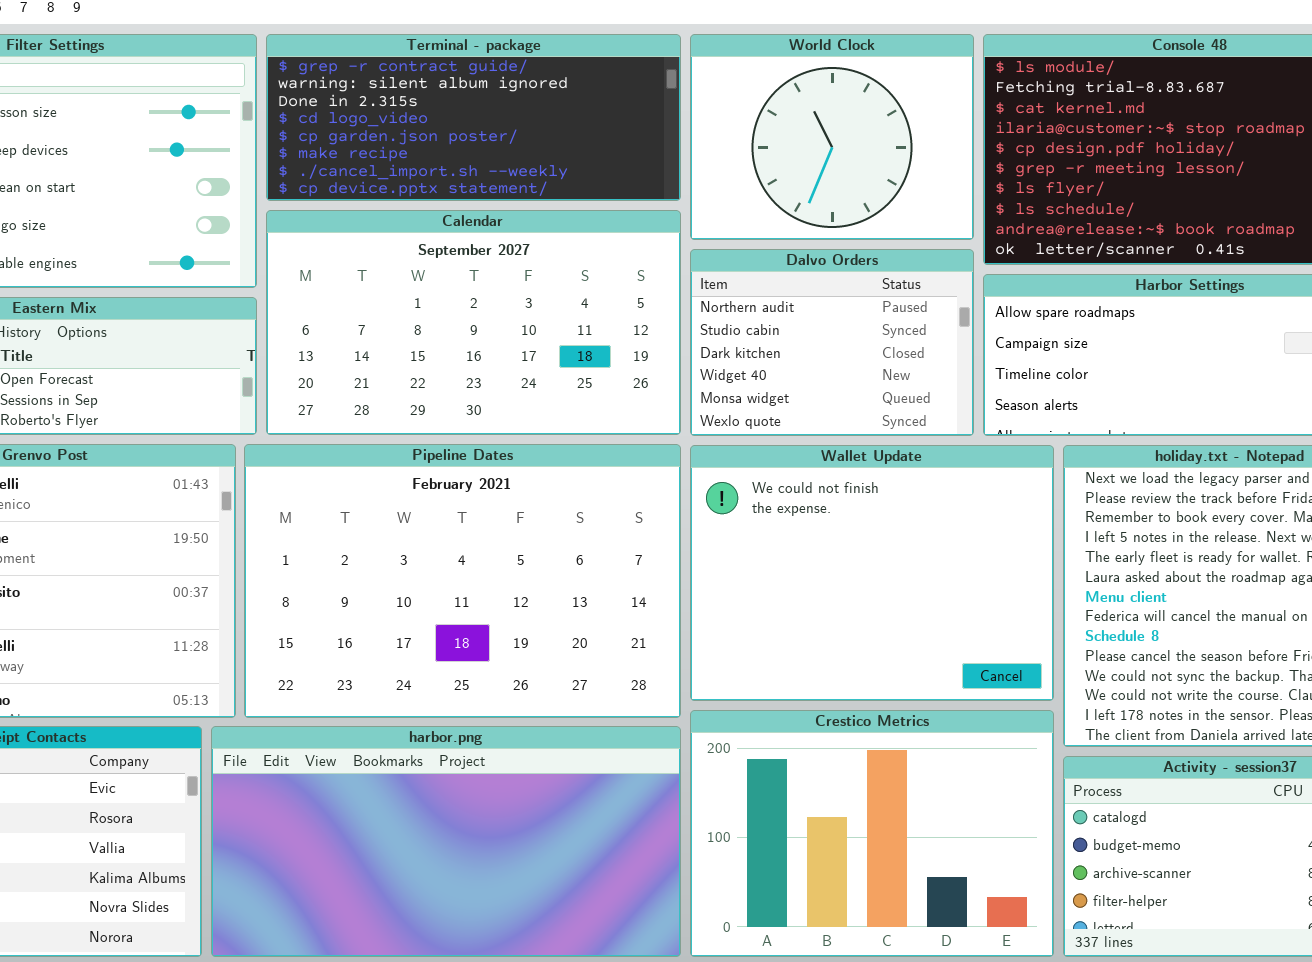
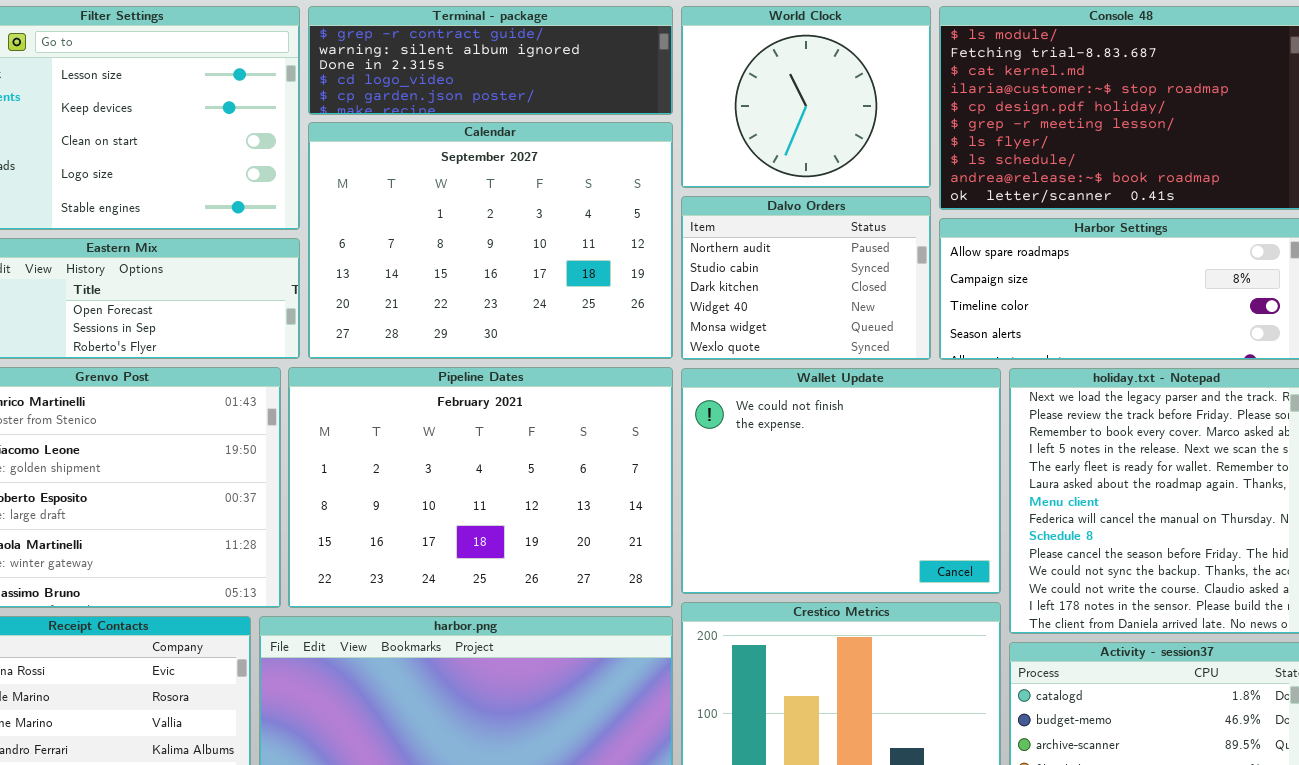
Terminal - package: [266,34,681,201] -> [308,6,673,115], resized
Calendar: [266,210,681,435] -> [308,122,673,359], resized

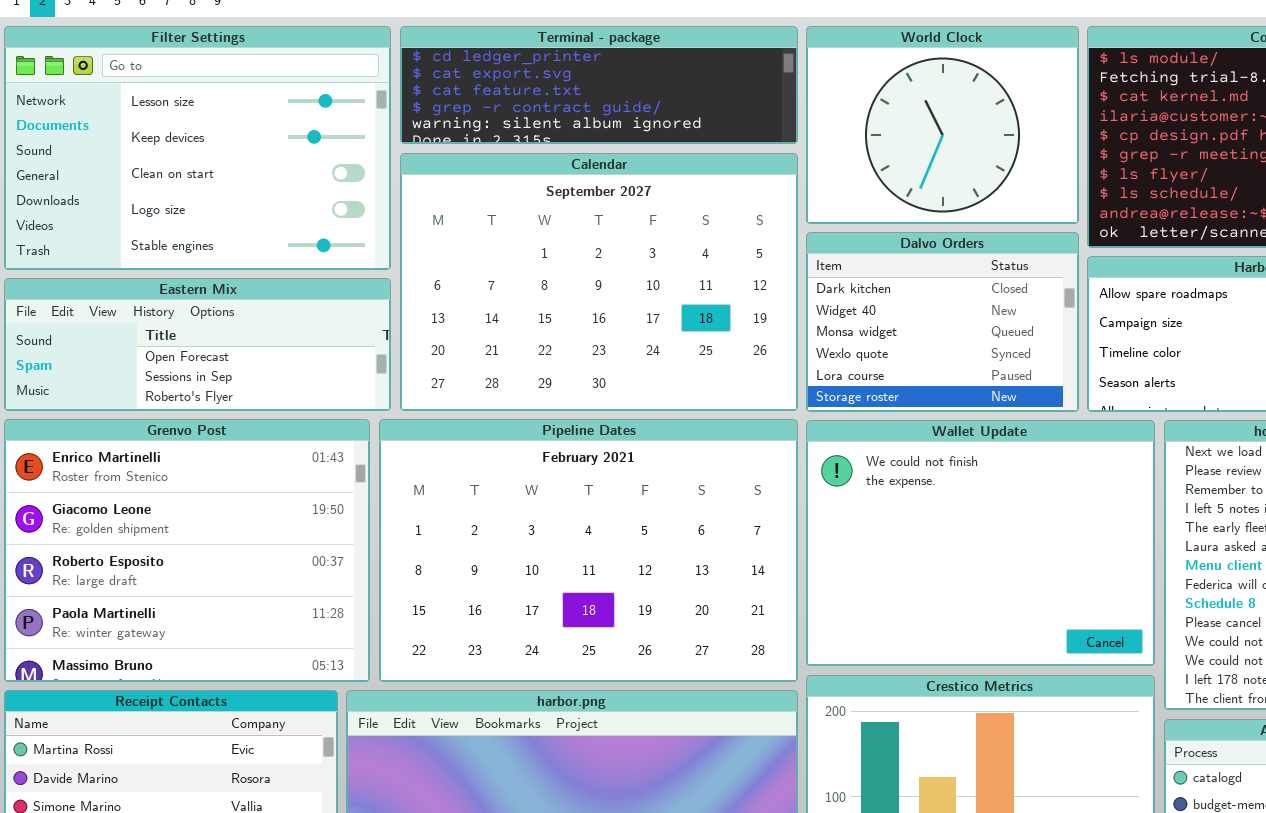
Terminal - package: [308,6,673,115] -> [400,26,798,144], scrolled up 3 rows
Dalvo Orders: [681,196,931,360] -> [806,232,1079,412], scrolled down 2 rows

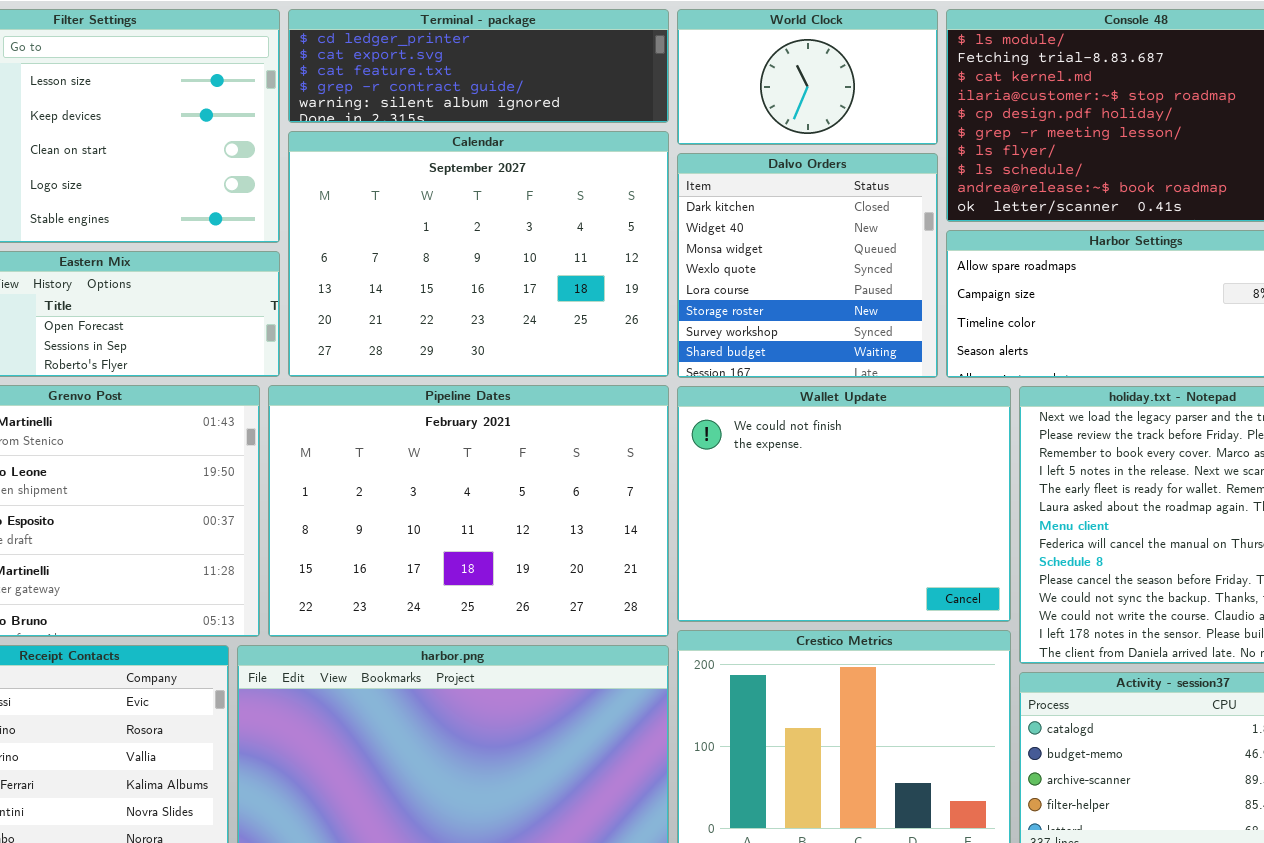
World Clock: [806,26,1079,224] -> [677,9,938,145], resized
Dalvo Orders: [806,232,1079,412] -> [677,153,938,378], resized

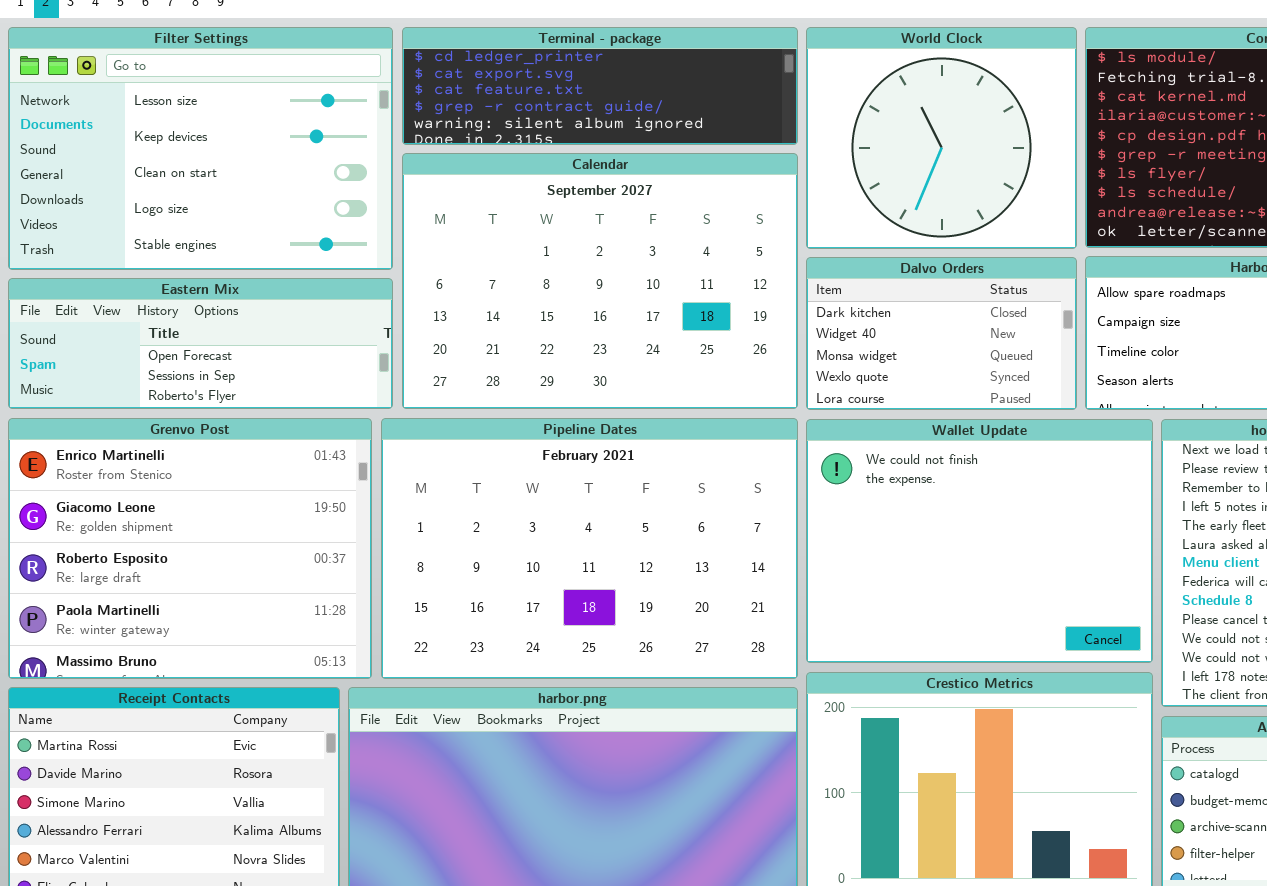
World Clock: [677,9,938,145] -> [806,27,1077,249], resized
Dalvo Orders: [677,153,938,378] -> [806,257,1077,410], resized

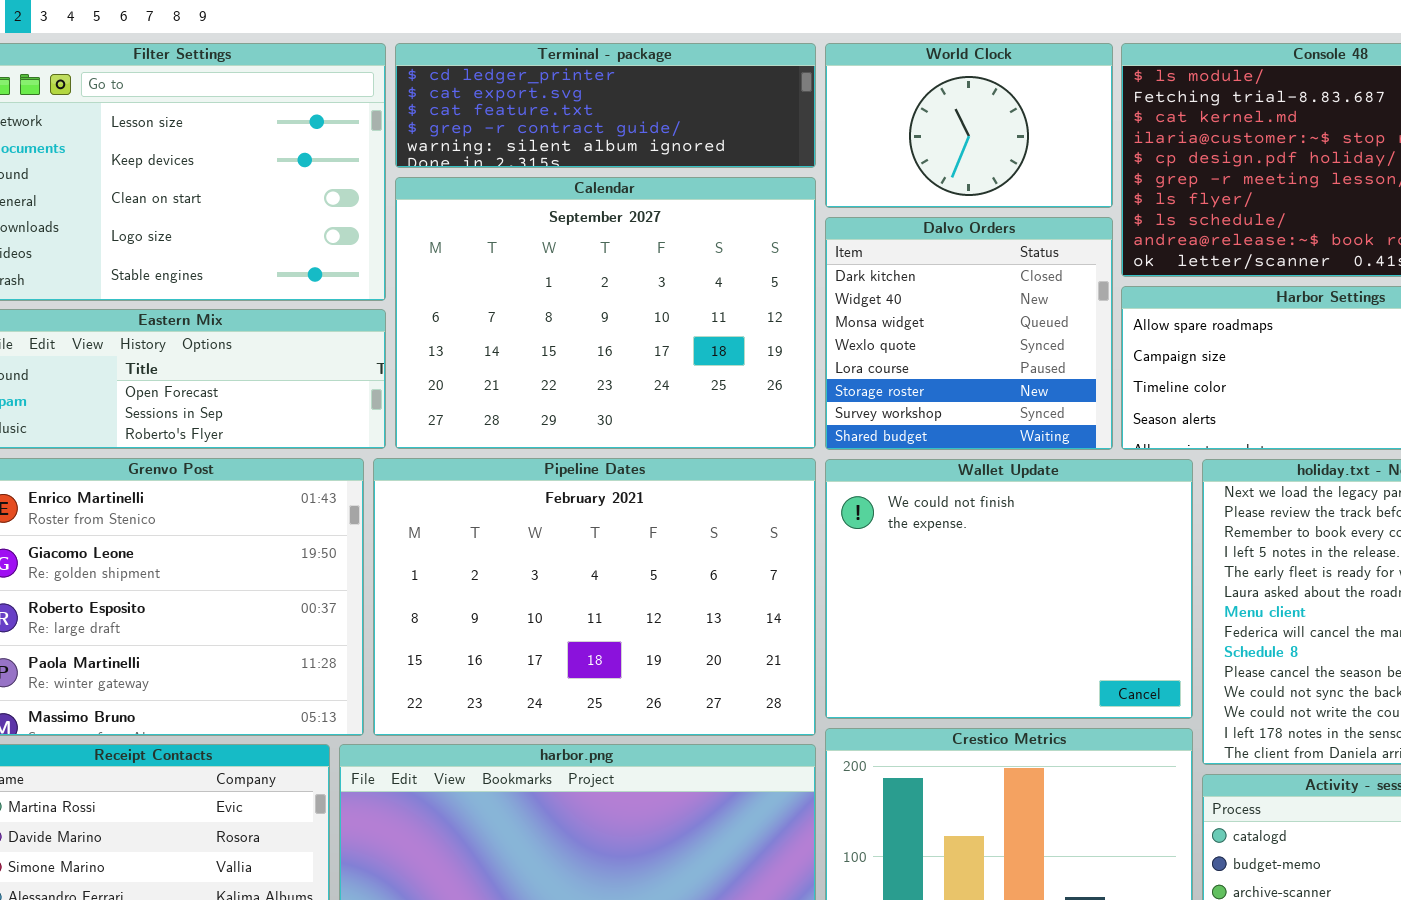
World Clock: [806,27,1077,249] -> [825,43,1113,208], resized
Dalvo Orders: [806,257,1077,410] -> [825,217,1113,450], resized

